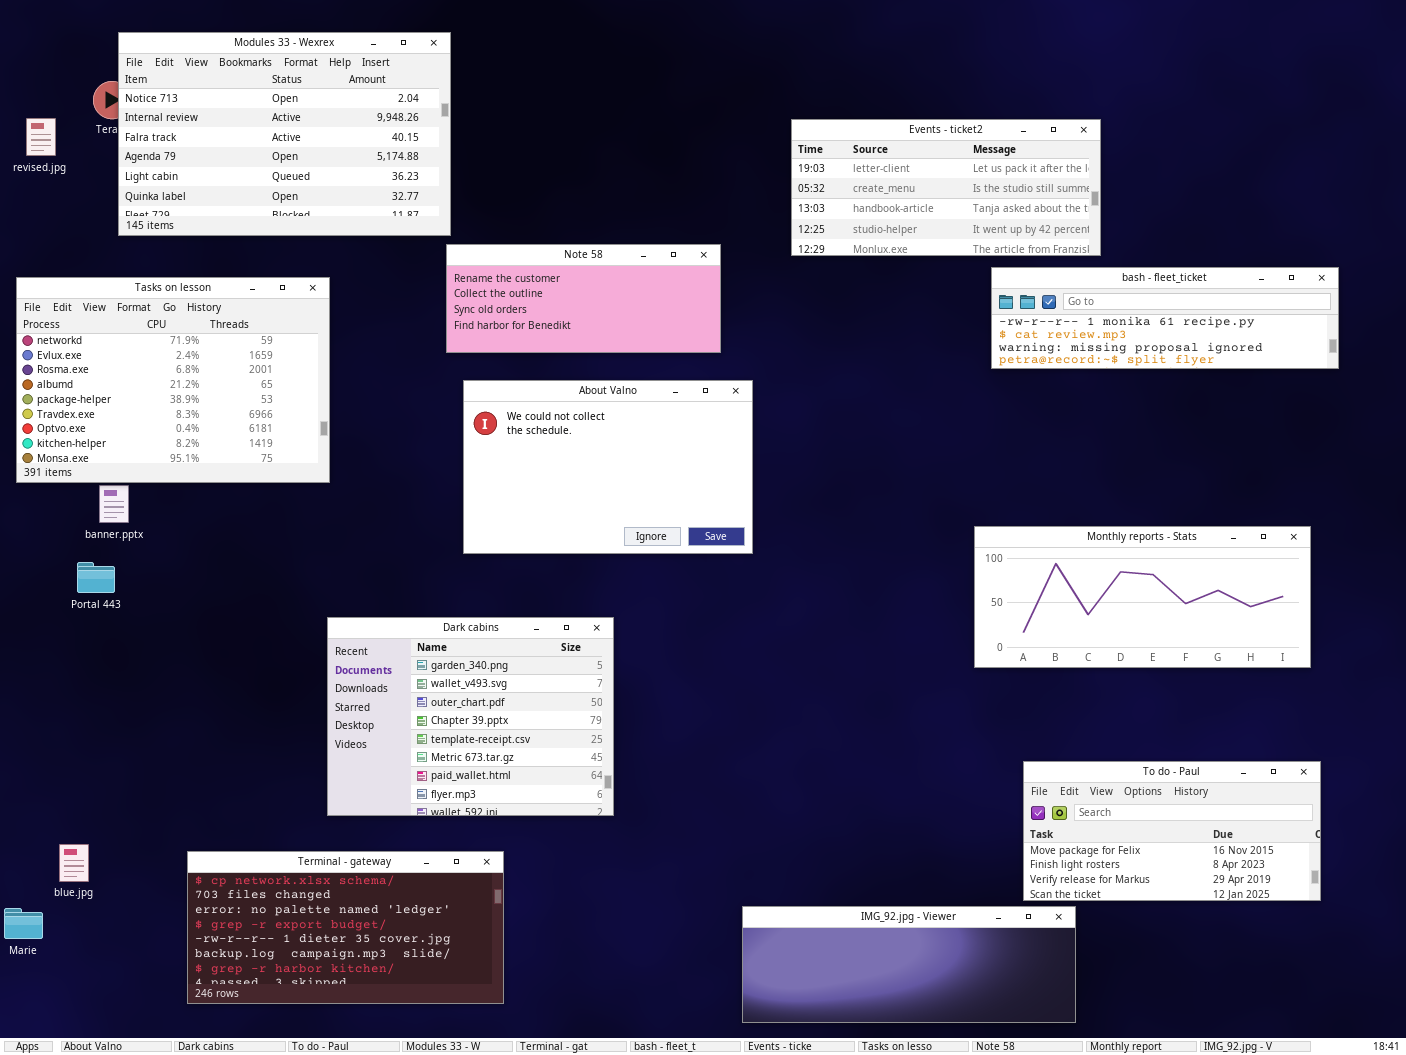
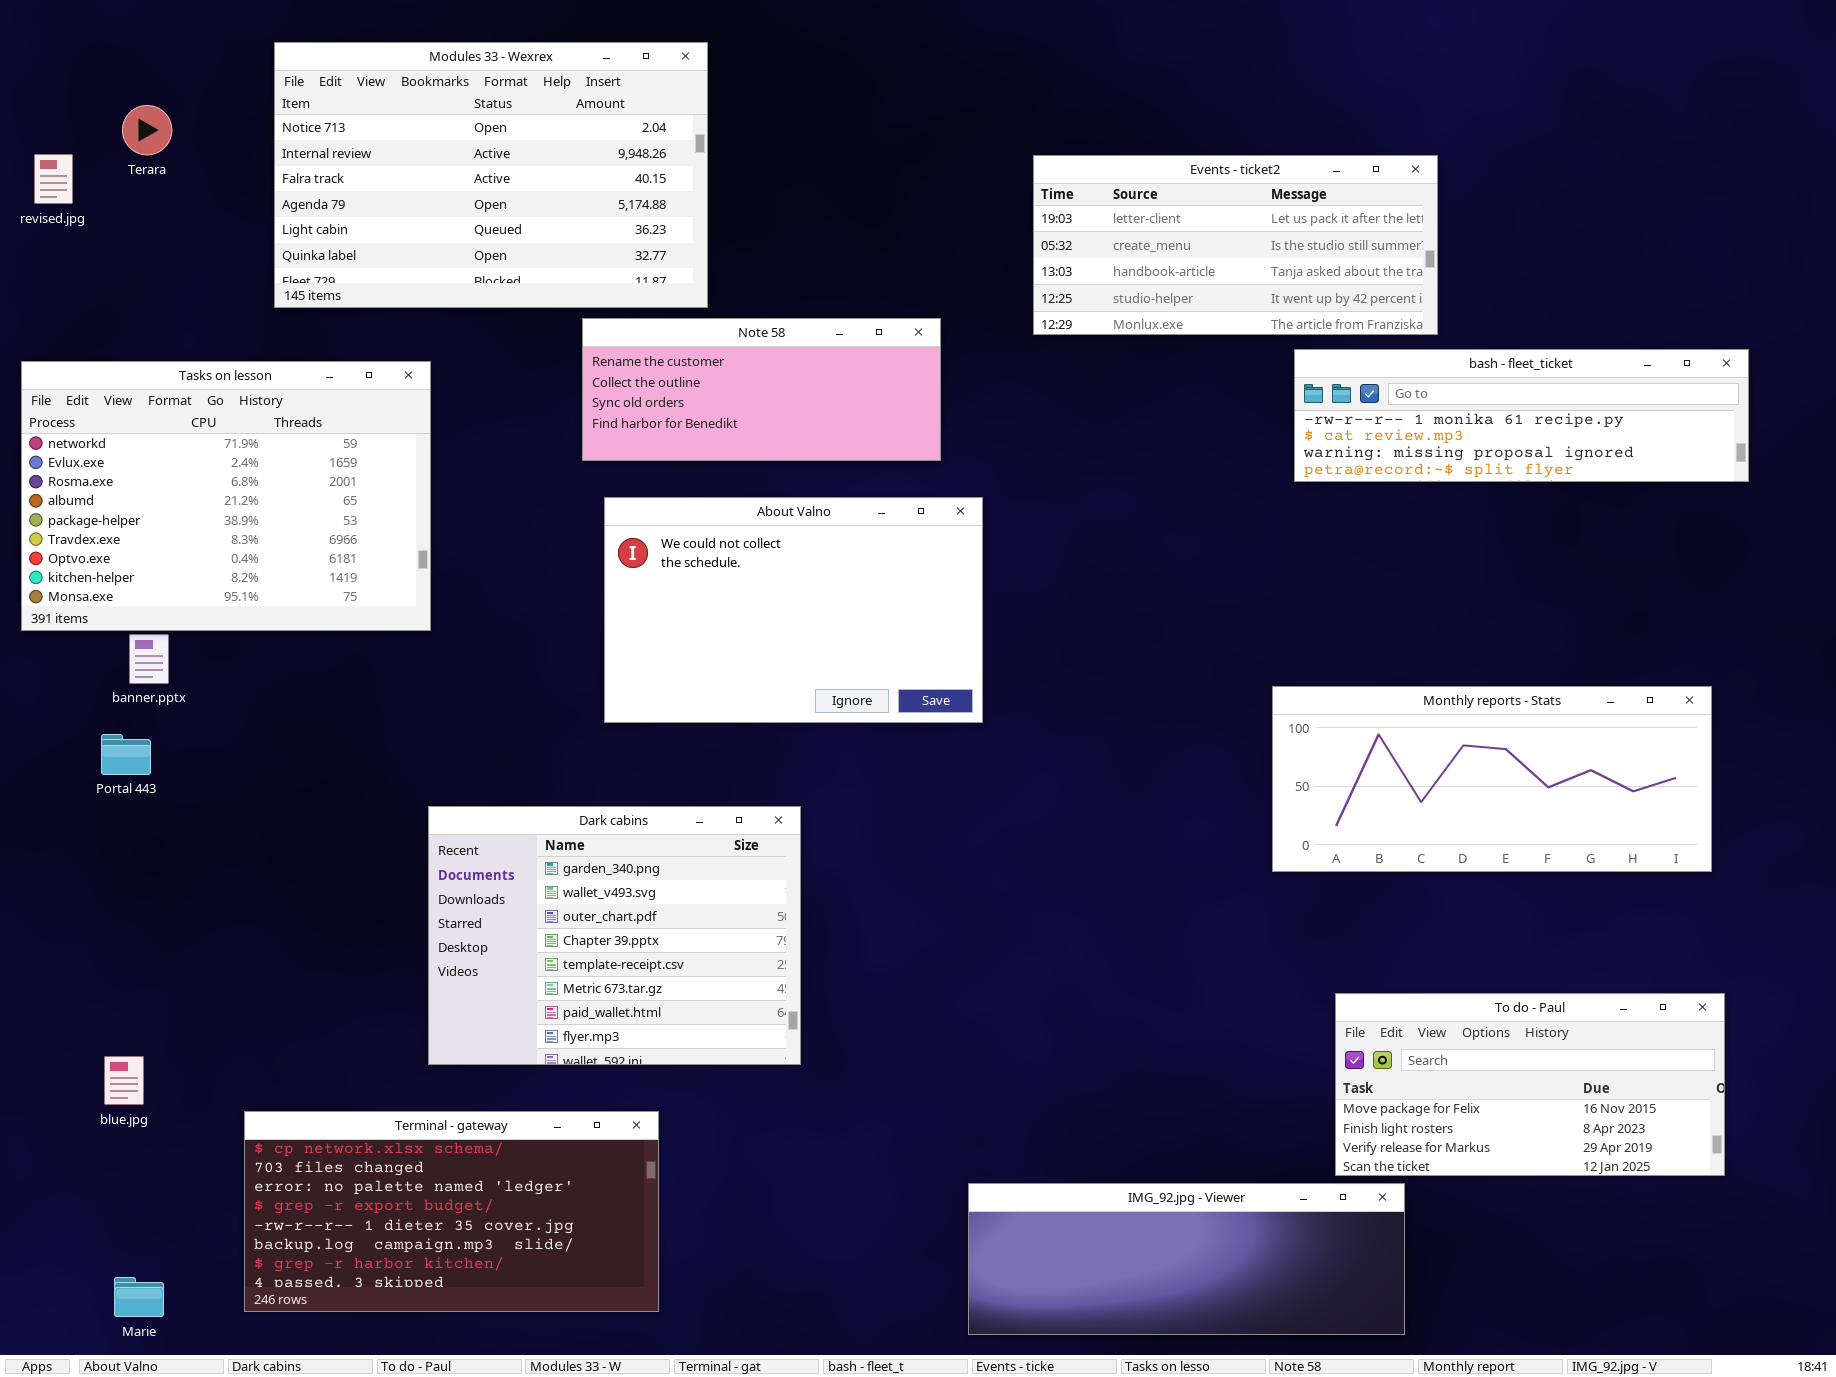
Modules 33 - Wexrex: [118,32,451,236] -> [274,42,708,308], moved
blue.jpg: [59,844,89,882] -> [104,1056,144,1105], moved
Marie: [4,908,43,939] -> [114,1277,164,1317], moved

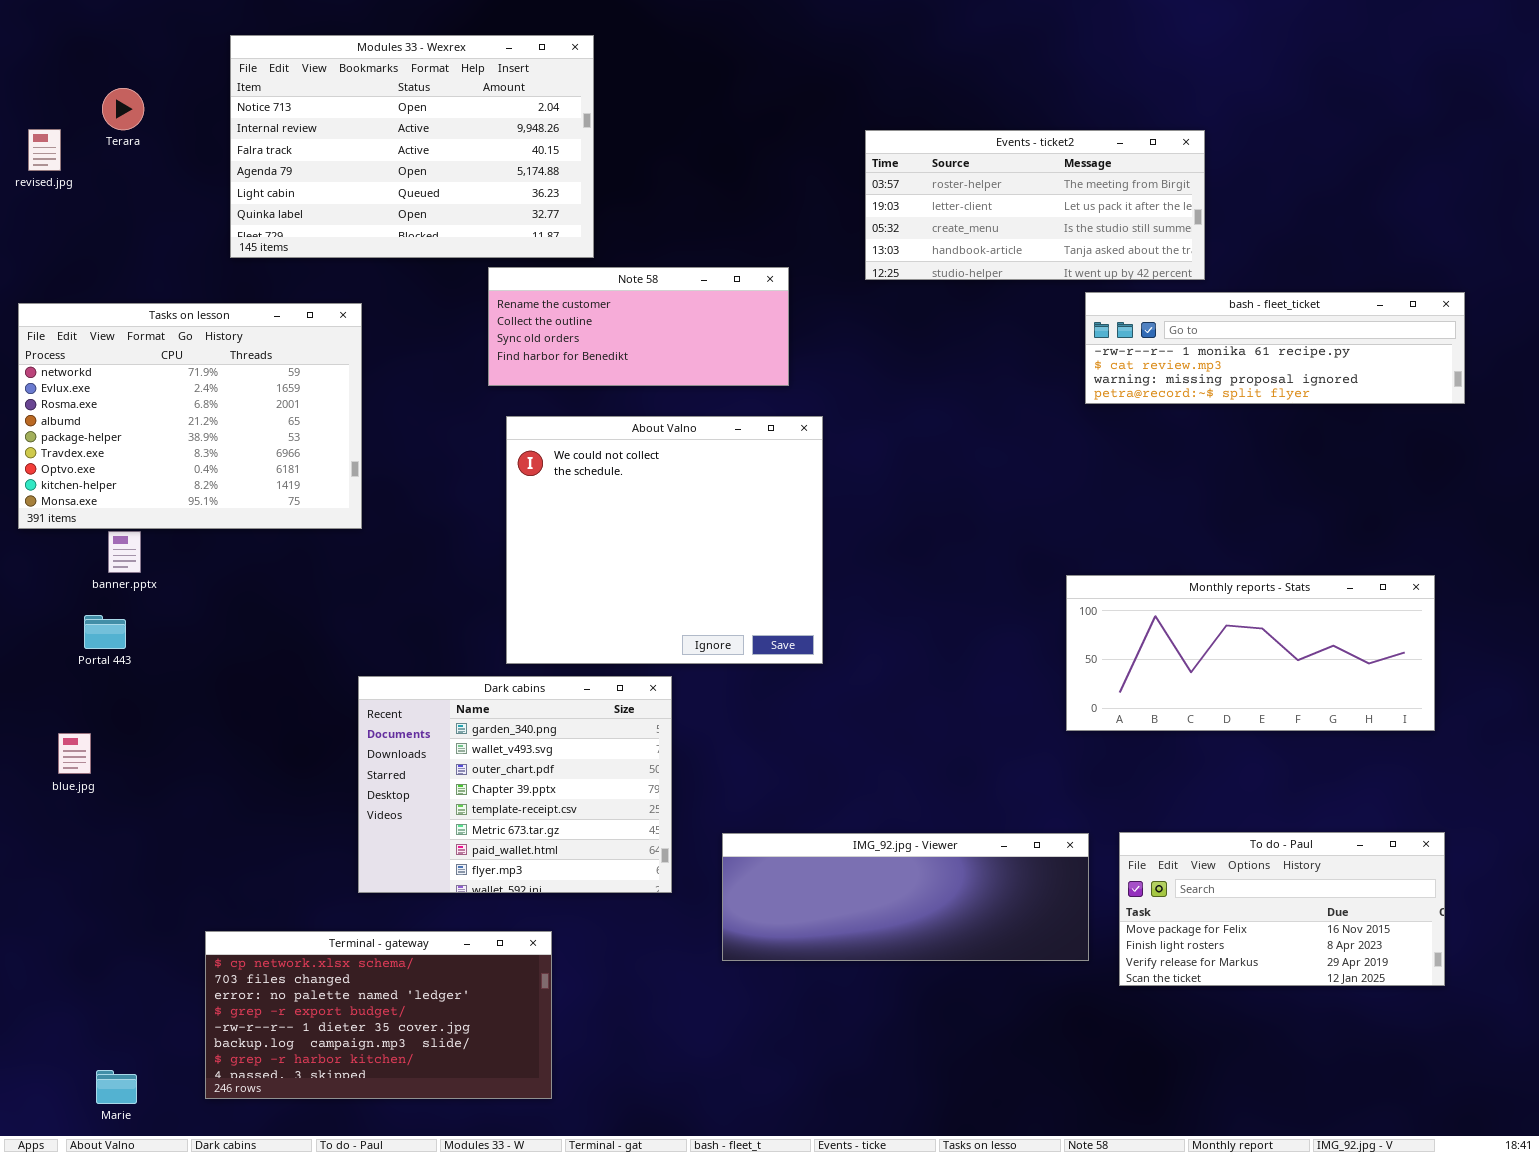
Events - ticket2: [1033,155,1438,335] -> [865,130,1205,280], scrolled up 1 row
About Valno: [604,497,983,723] -> [506,416,823,664], resized
blue.jpg: [104,1056,144,1105] -> [58,733,91,774], moved
IMG_92.jpg - Viewer: [968,1183,1405,1335] -> [722,833,1089,961], moved

